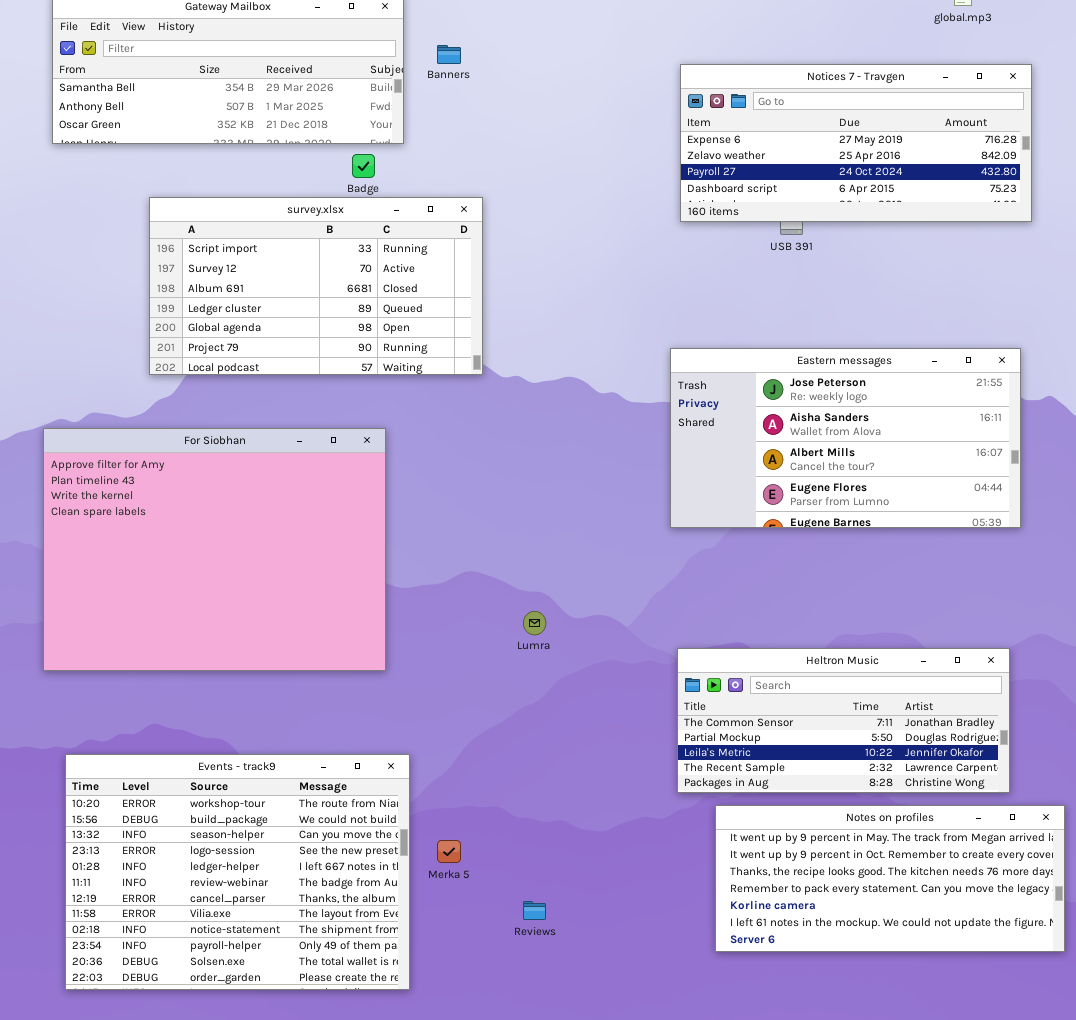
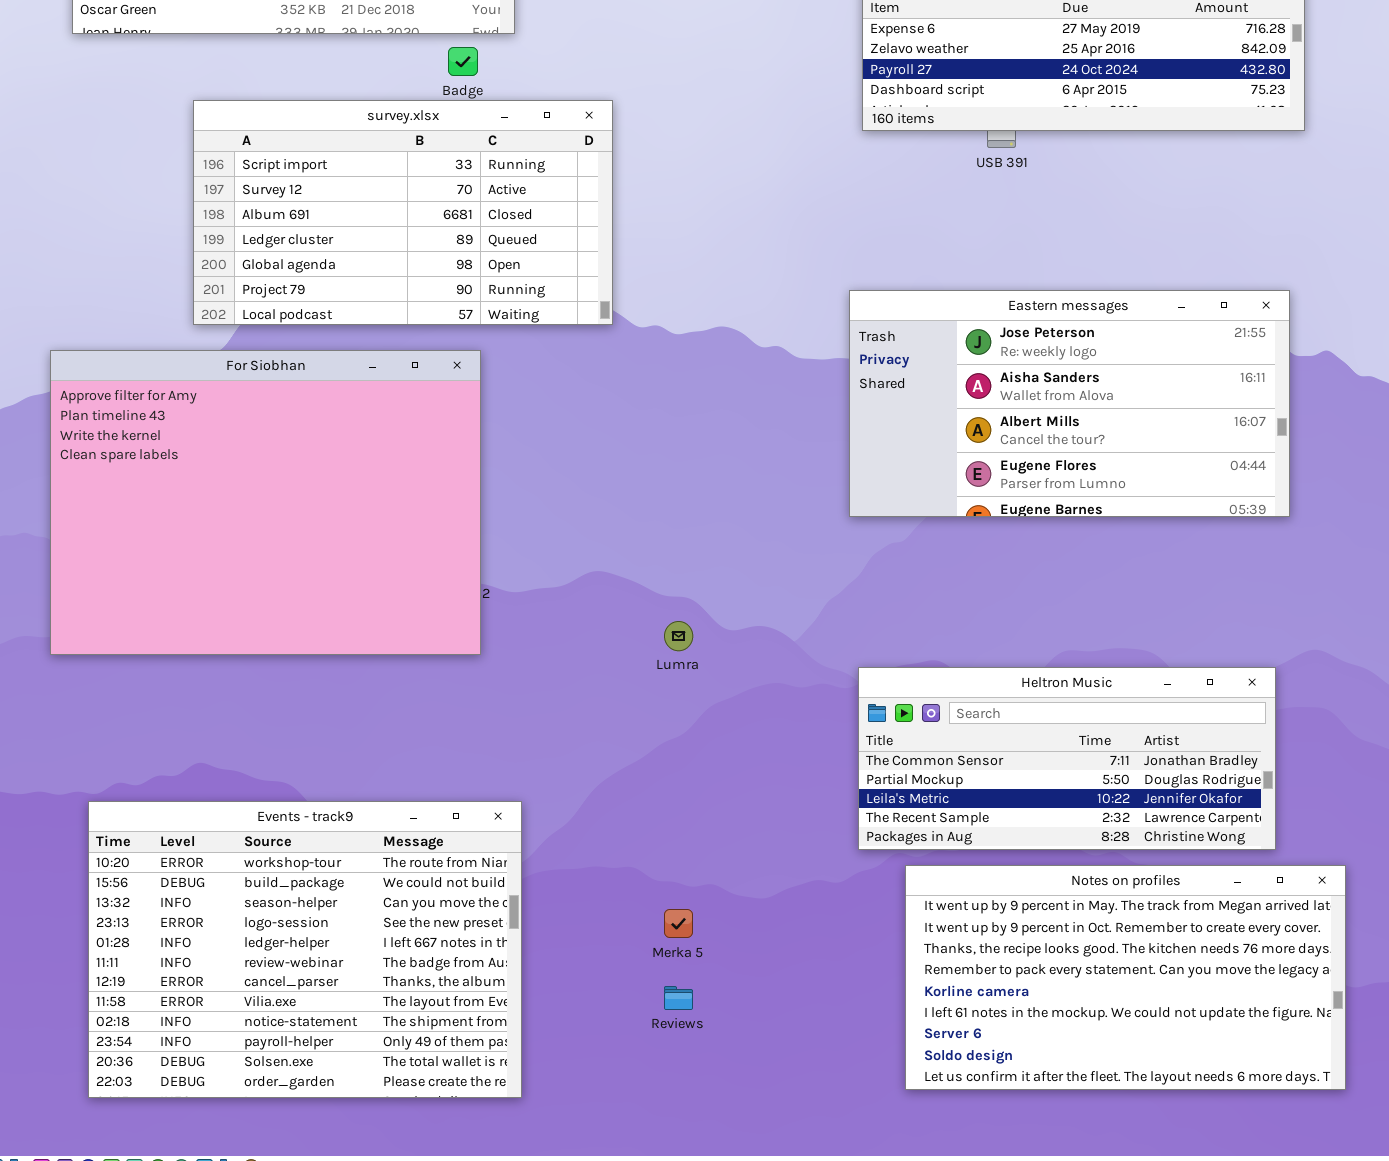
For Siobhan: [43,428,386,671] -> [50,350,481,655], moved
Notes on profiles: [715,805,1065,952] -> [905,865,1346,1090], resized
Merka 5: [437,840,461,863] -> [664,909,693,938], moved

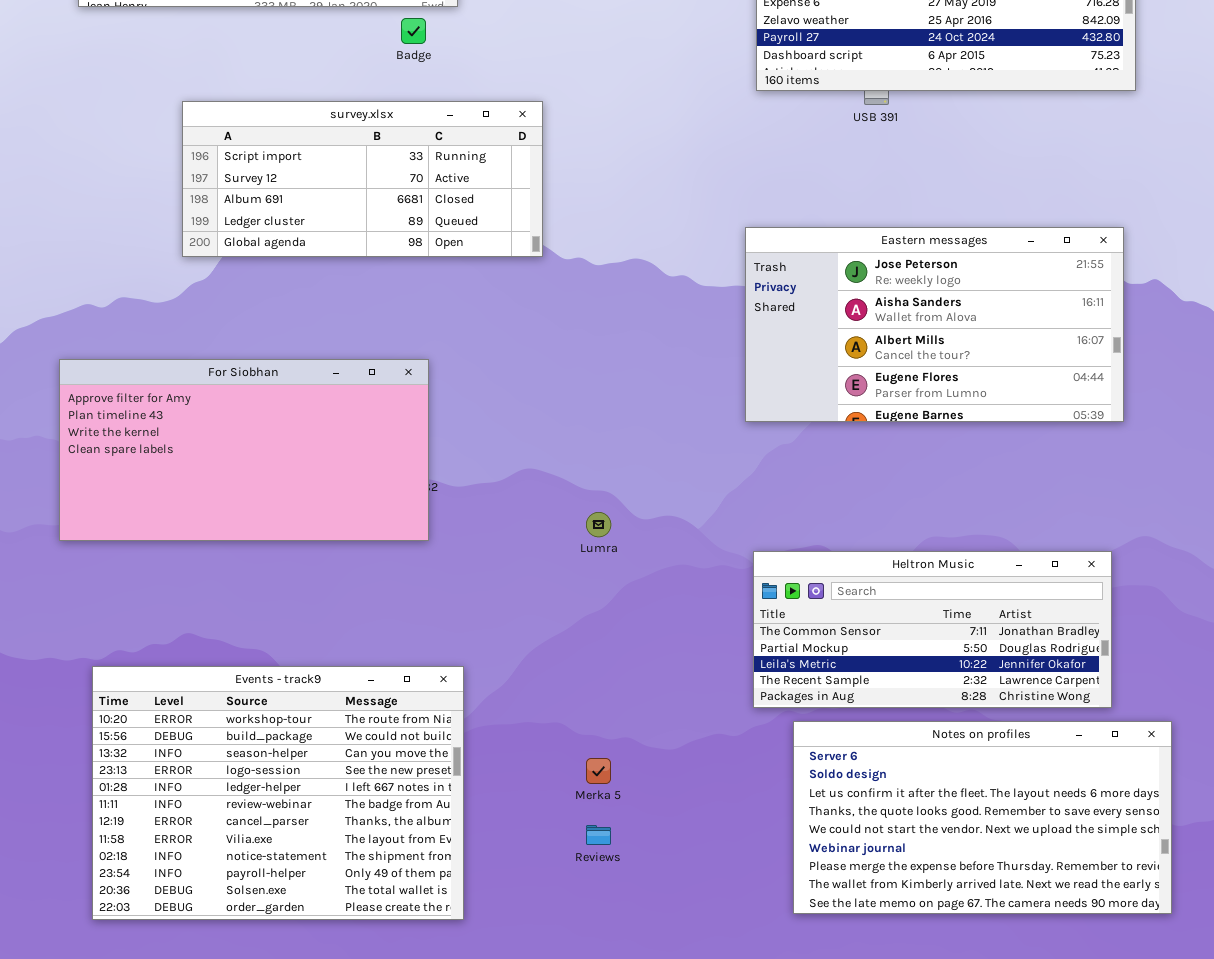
survey.xlsx: [193,100,613,325] -> [182,101,543,257], resized
For Siobhan: [50,350,481,655] -> [59,359,429,541], resized
Notes on profiles: [905,865,1346,1090] -> [793,721,1172,914], scrolled down 6 rows

